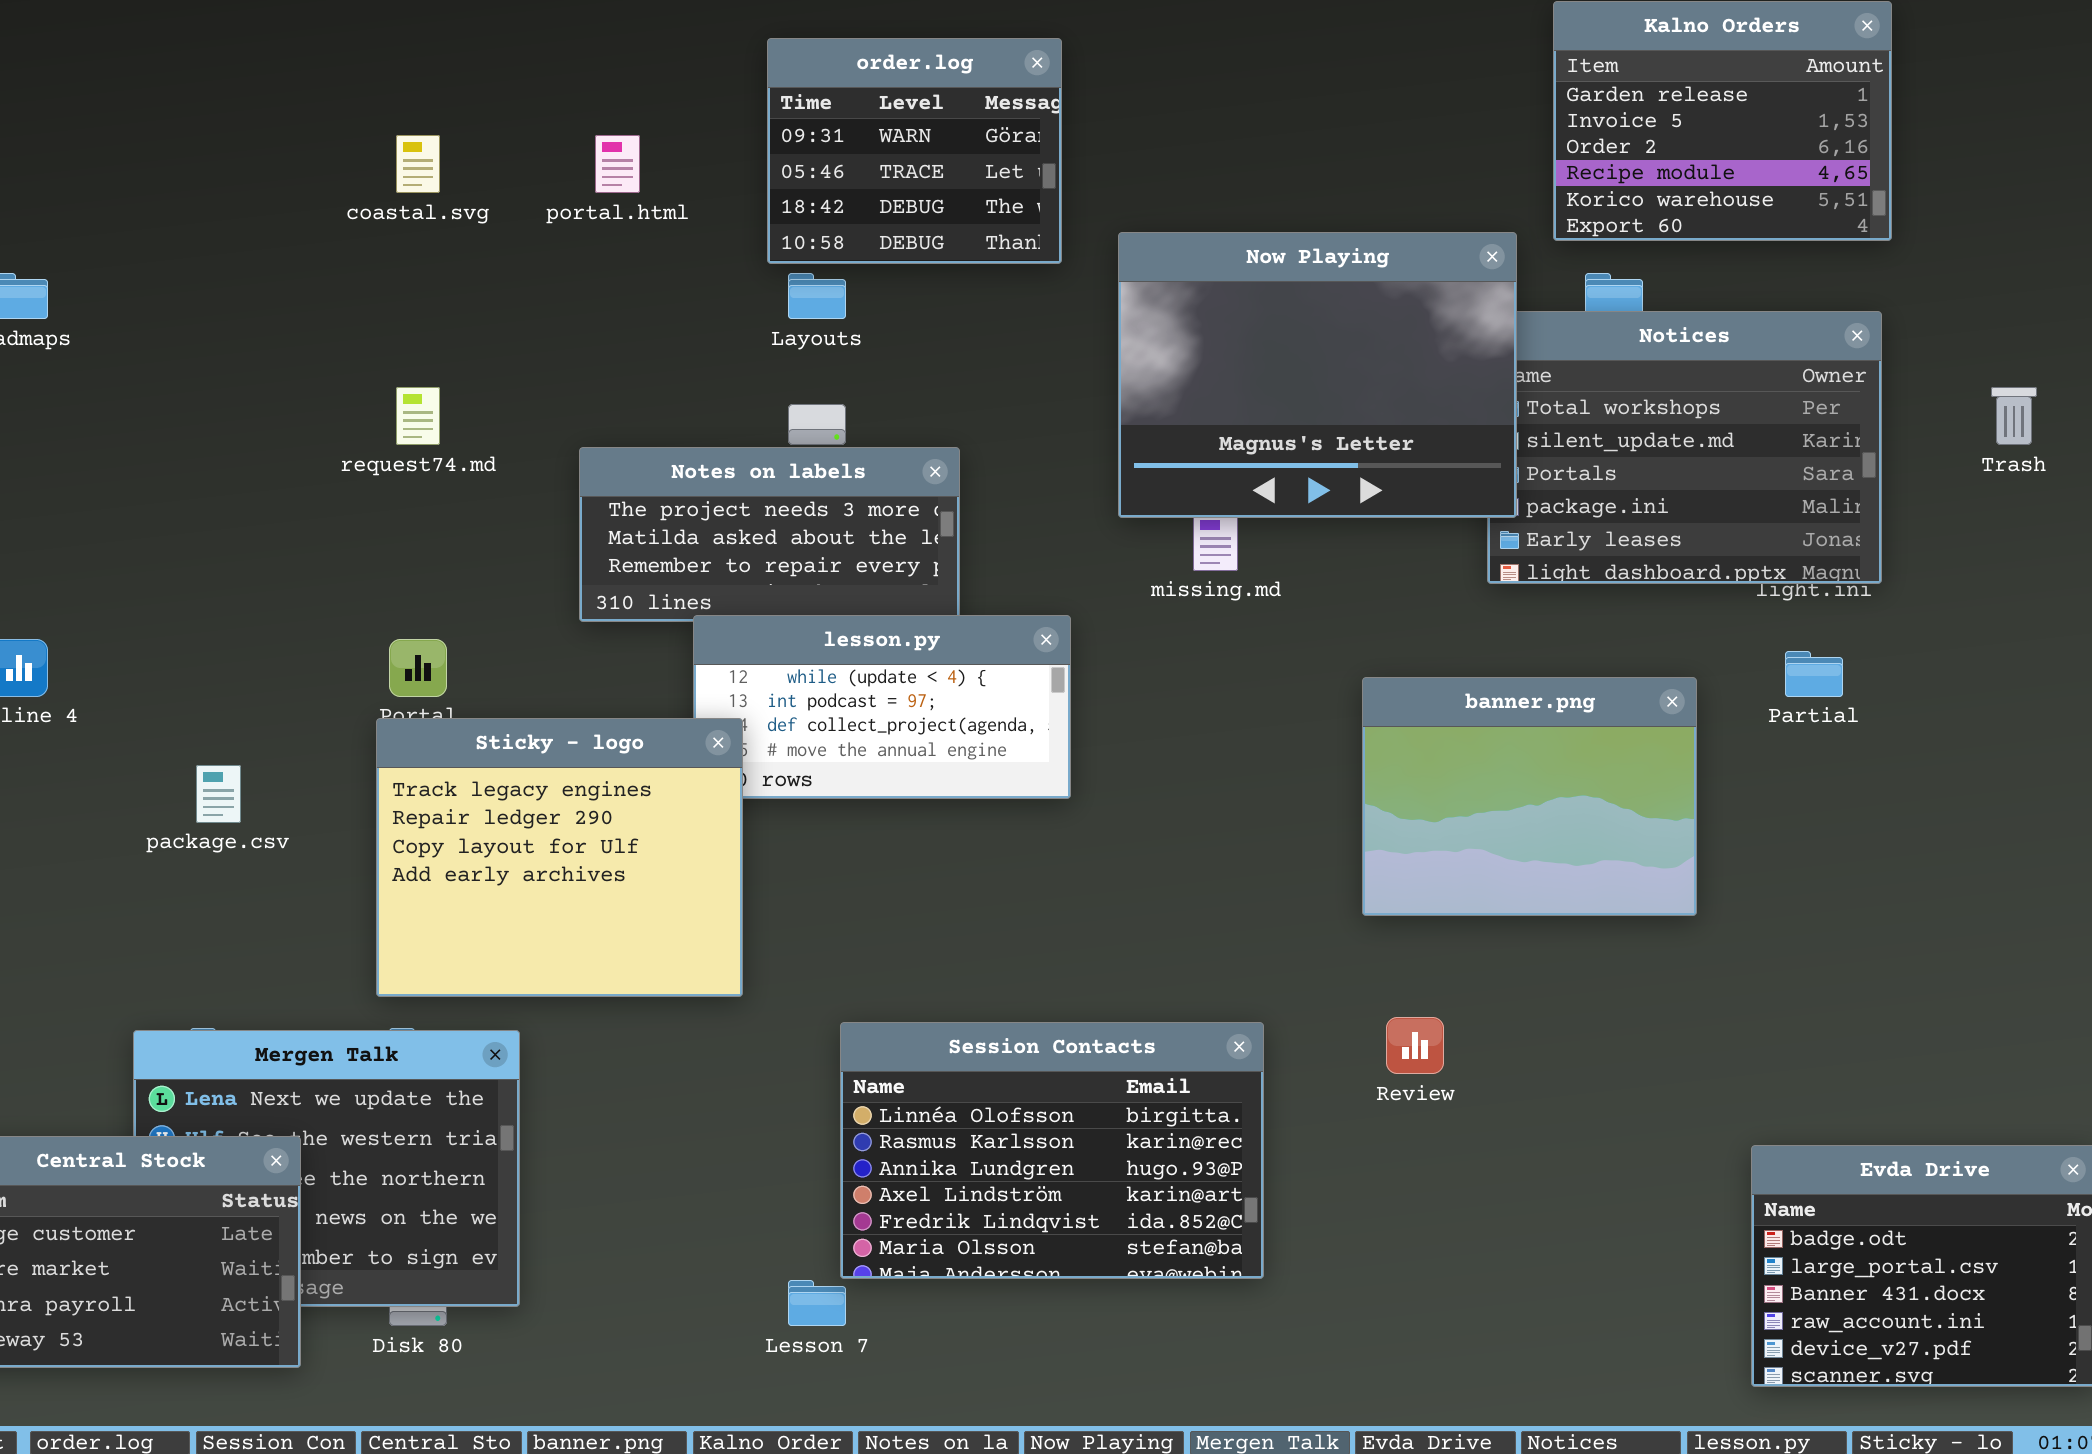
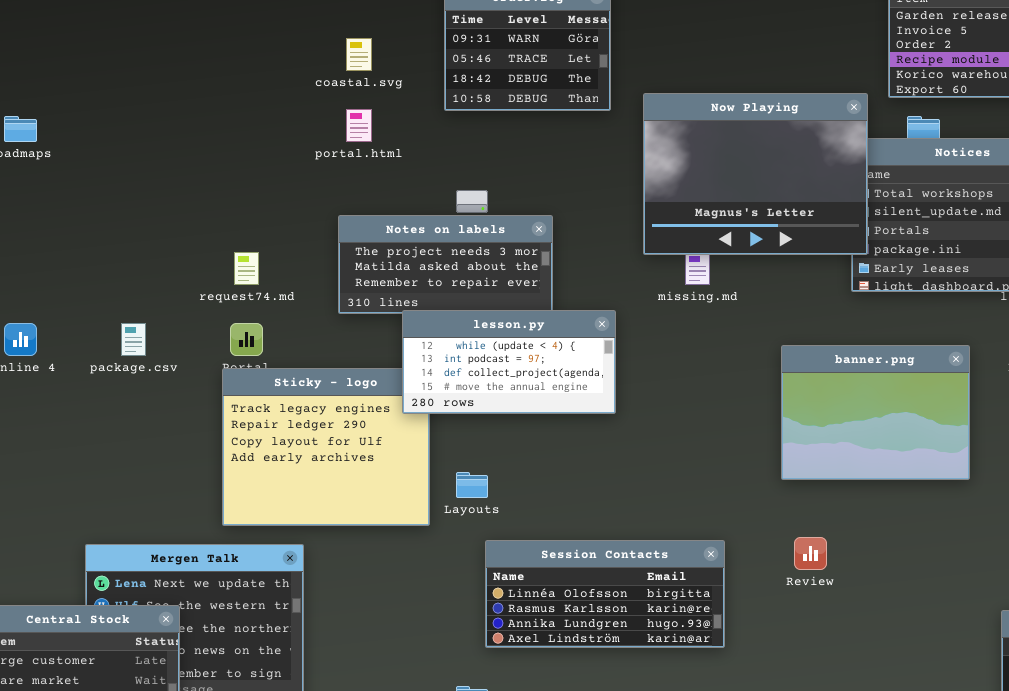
coastal.svg: [396,135,440,193] -> [346,38,372,71], moved
portal.html: [595,135,640,193] -> [346,109,372,142], moved
Layouts: [788,273,846,319] -> [456,472,488,498], moved
request74.md: [396,387,440,445] -> [234,252,259,285], moved
lesson.py: [693,615,1071,799] -> [402,310,616,414], raised
package.csv: [196,765,241,823] -> [121,323,146,356], moved
Session Contacts: [840,1022,1264,1279] -> [485,540,725,648], resized

